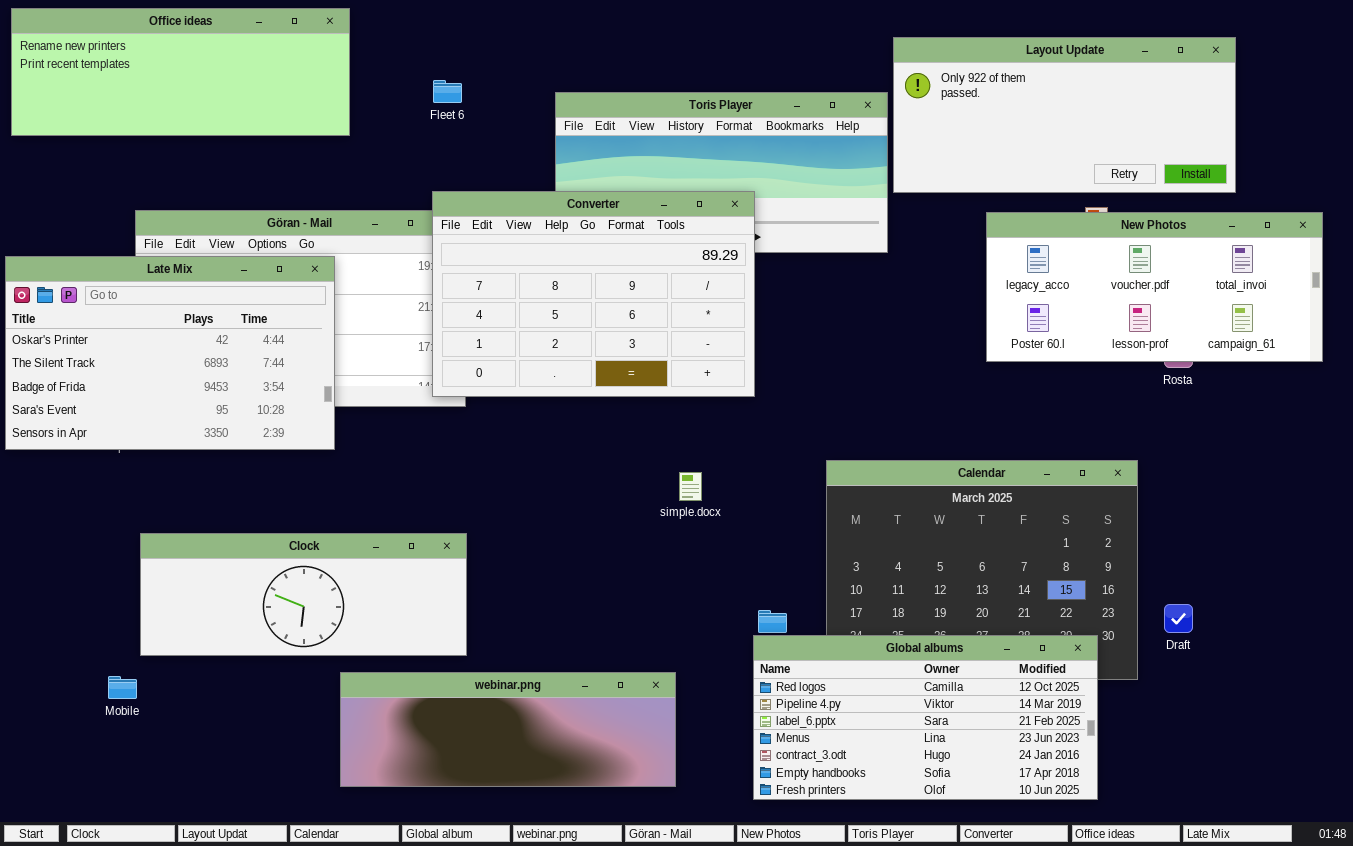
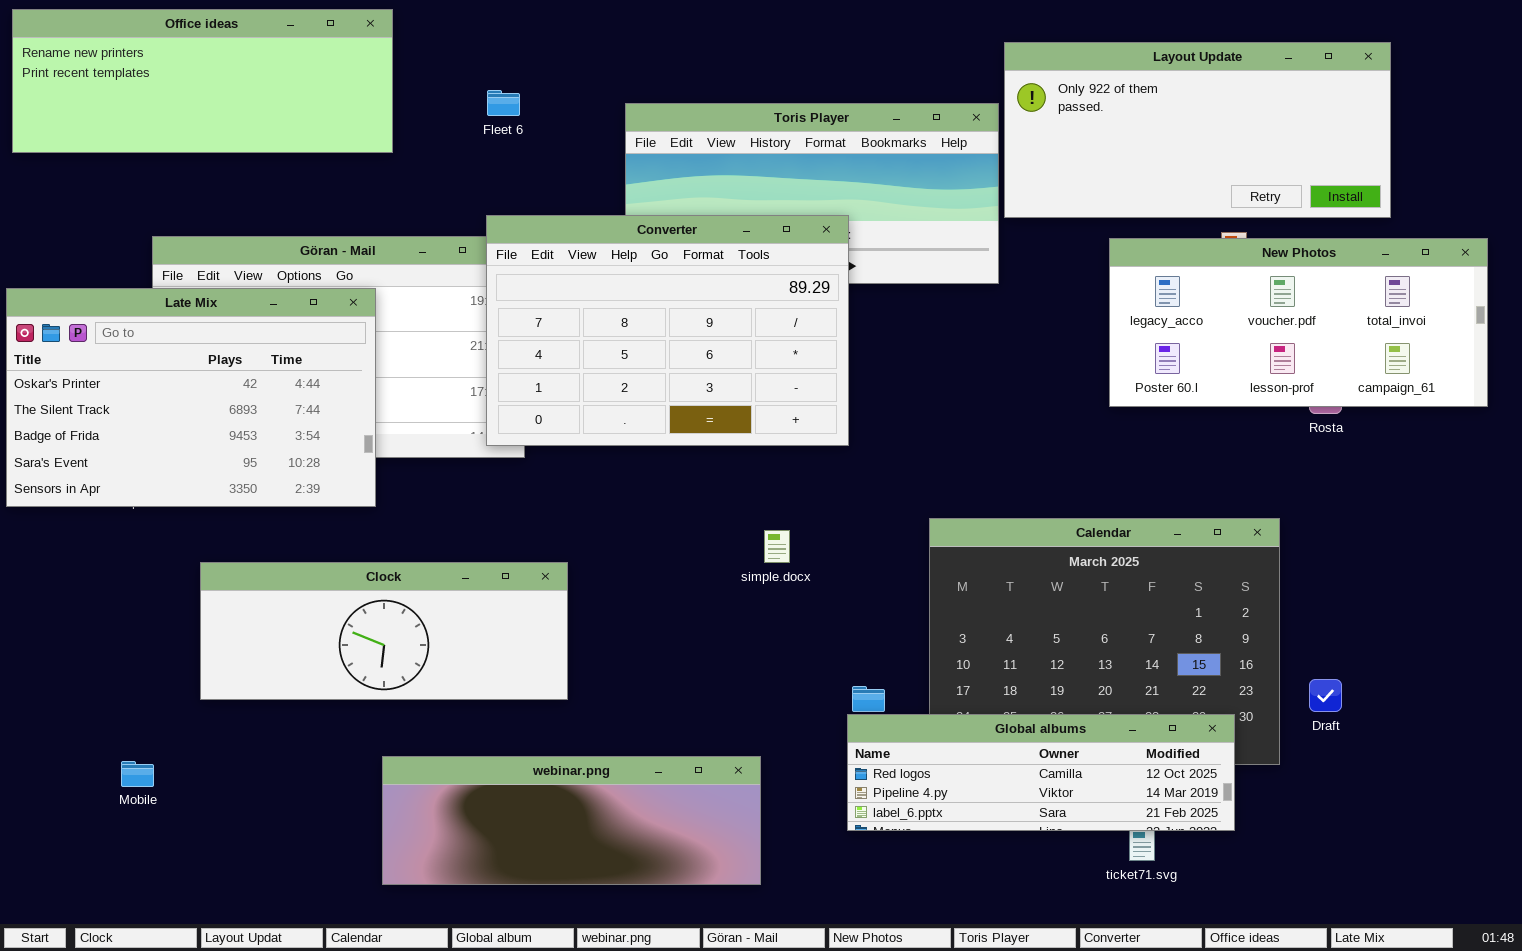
Clock: [140,533,467,656] -> [200,562,568,700], moved
Global albums: [753,635,1098,800] -> [847,714,1235,831], resized

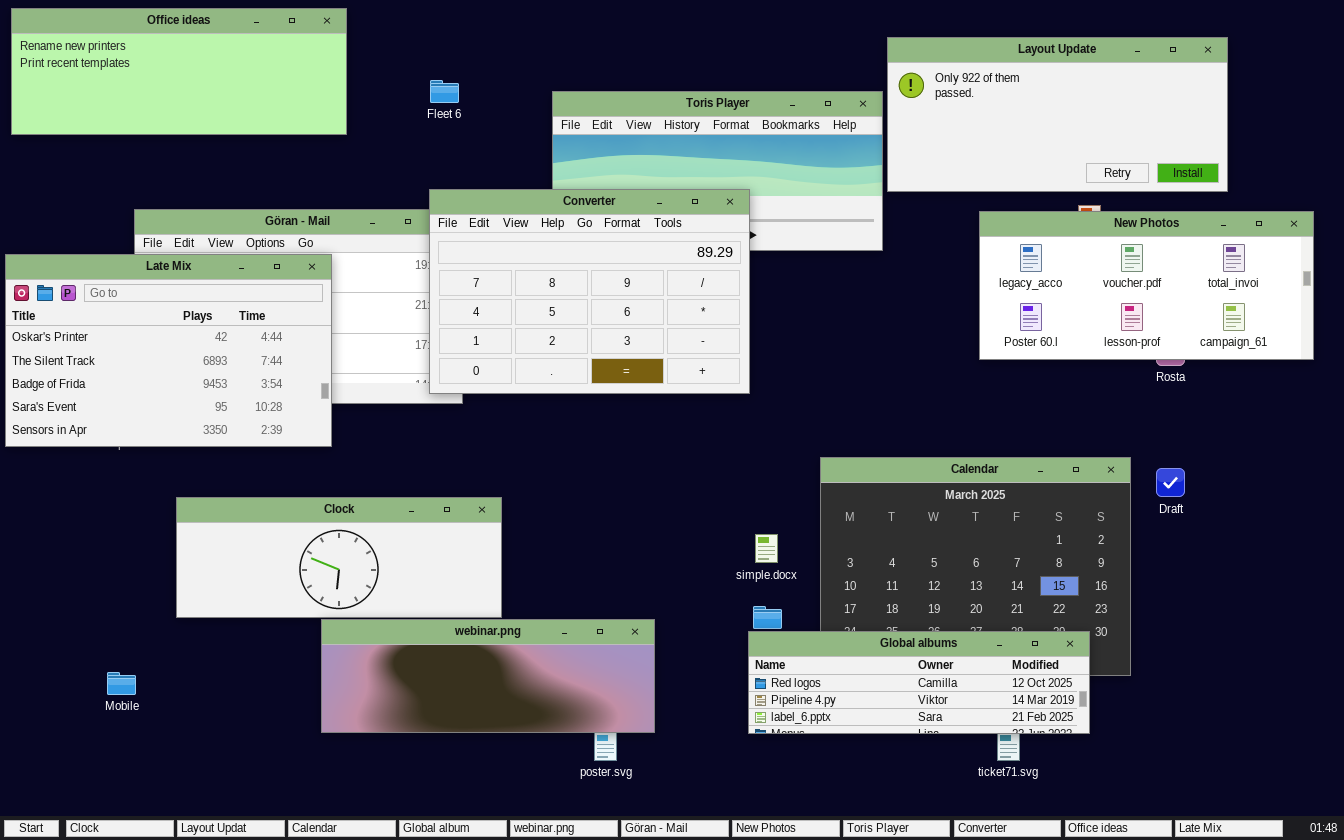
simple.docx: [764,530,790,563] -> [755,534,778,563], moved
Draft: [1309,679,1342,712] -> [1156,468,1185,497], moved
webinar.png: [382,756,761,885] -> [321,619,655,733], moved

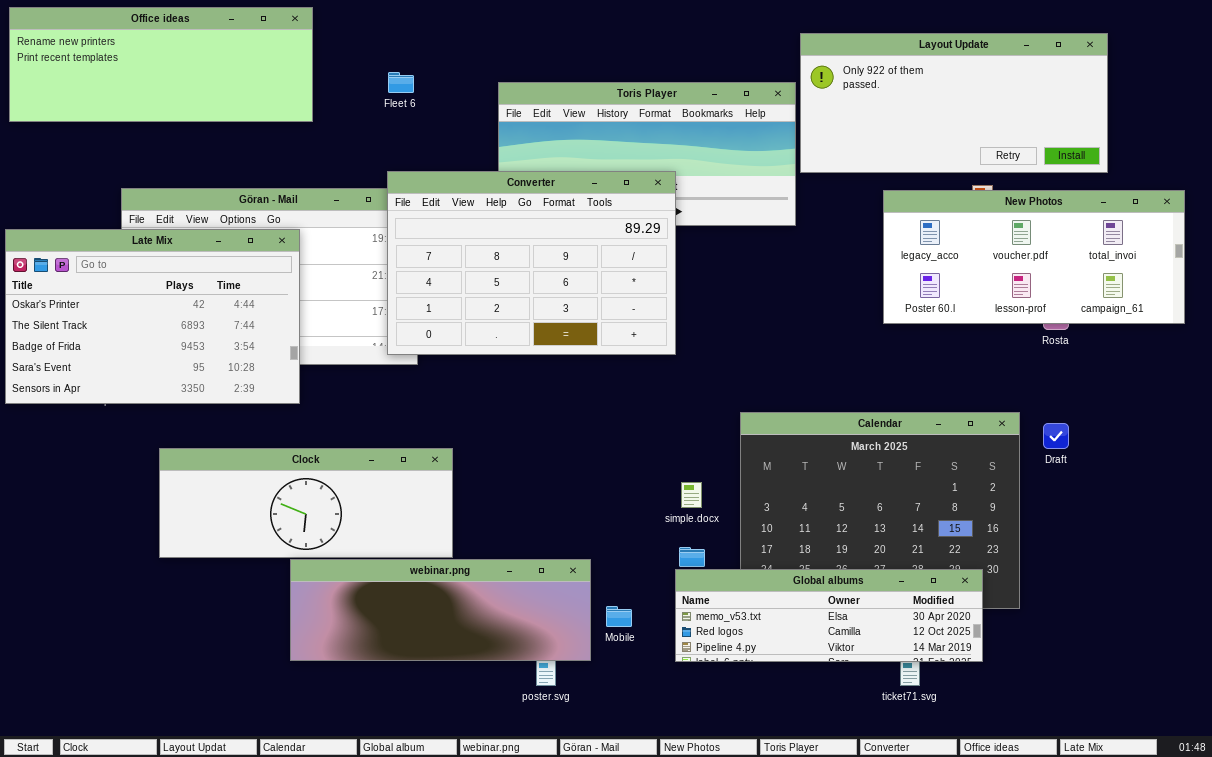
Global albums: [748,631,1090,734] -> [675,569,983,662], scrolled up 1 row
Mobile: [107,672,136,695] -> [606,606,632,627], moved

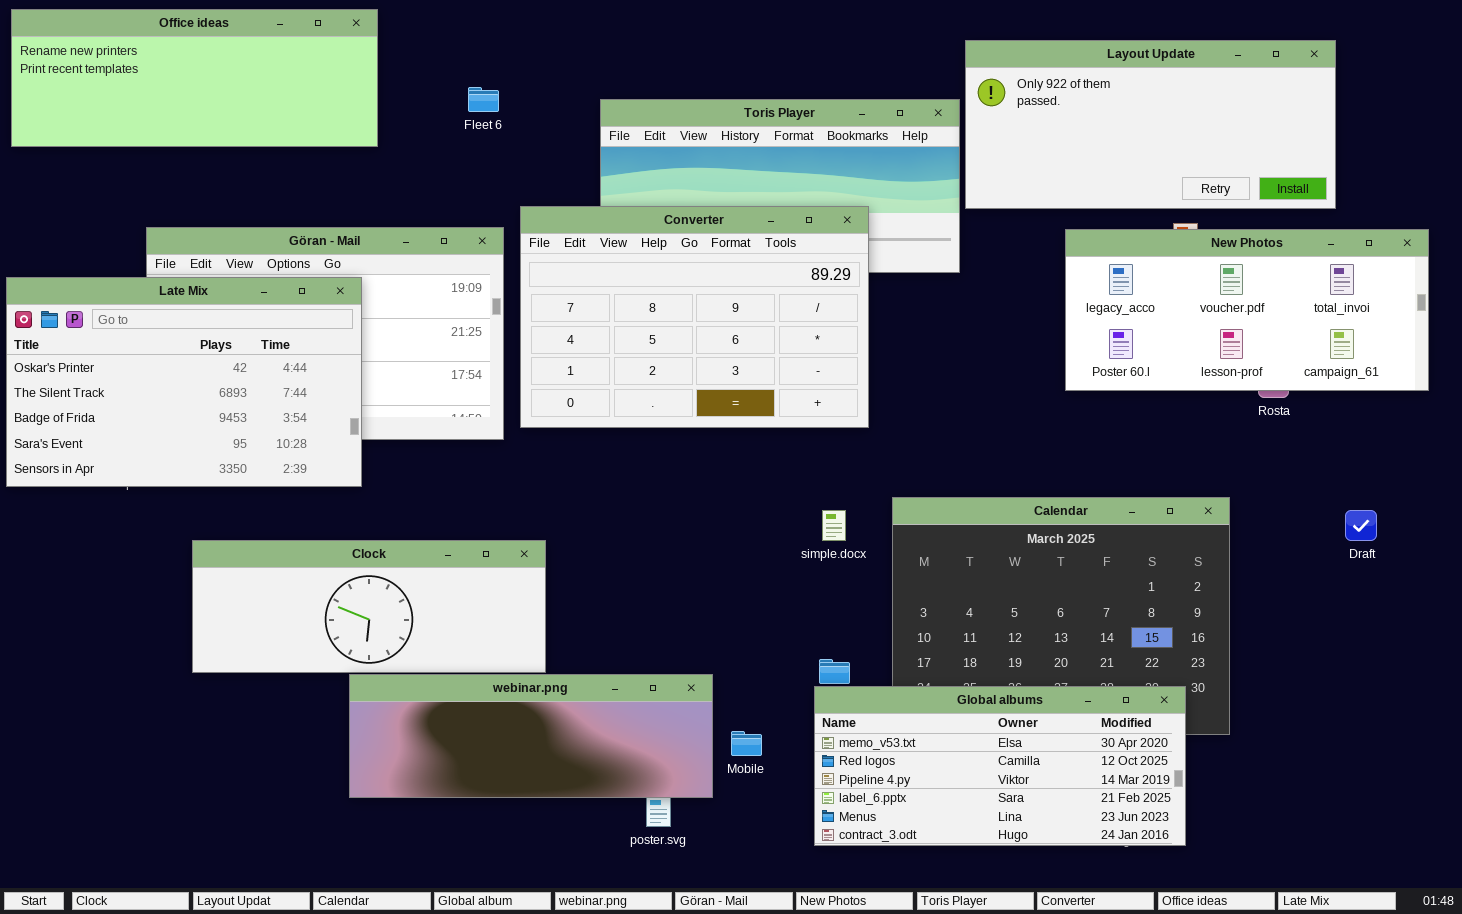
Converter: [387,171,676,355] -> [520,206,869,428], moved
Draft: [1043,423,1069,449] -> [1345,510,1377,541], moved
simple.docx: [681,482,702,508] -> [822,510,846,541], moved
Global albums: [675,569,983,662] -> [814,686,1186,846], resized

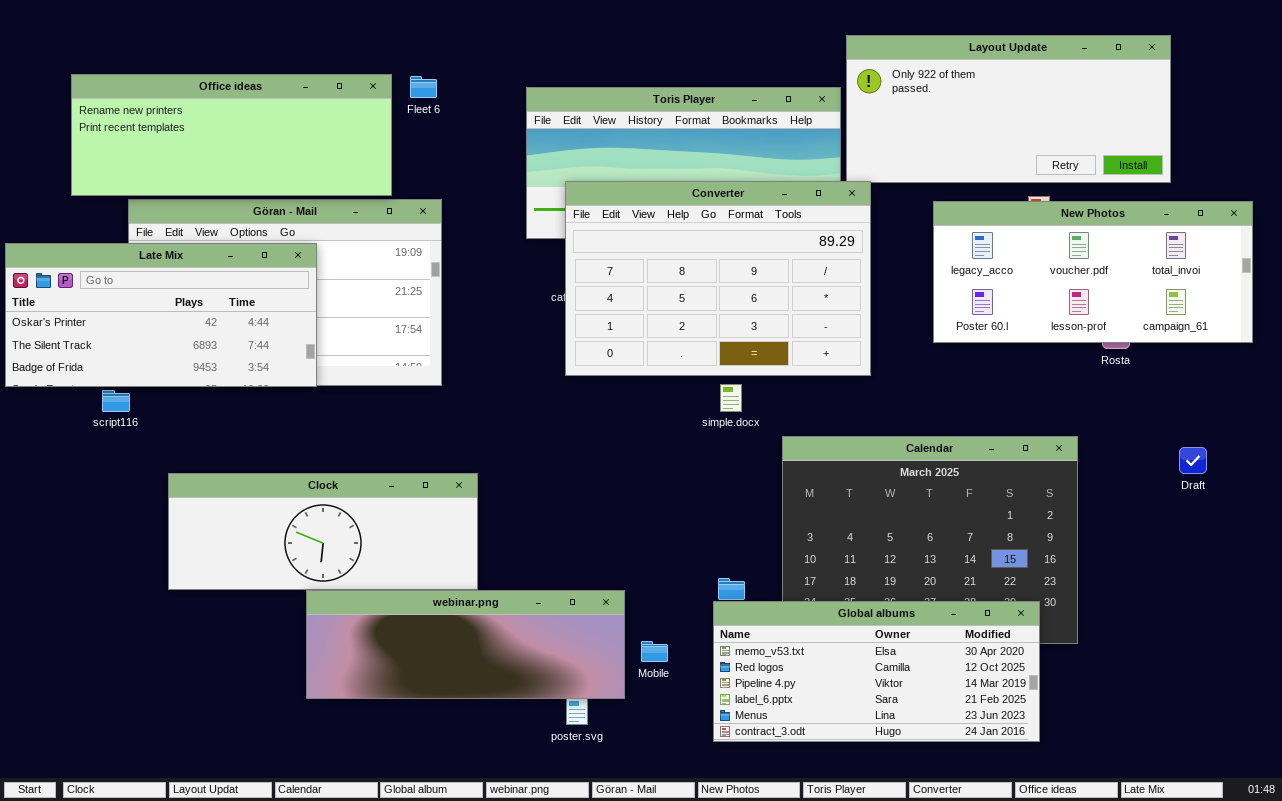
Office ideas: [11,9,378,147] -> [71,74,392,196], moved
Converter: [520,206,869,428] -> [565,181,871,376], moved
Late Mix: [6,277,362,487] -> [5,243,317,387], resized
simple.docx: [822,510,846,541] -> [720,384,742,412], moved

